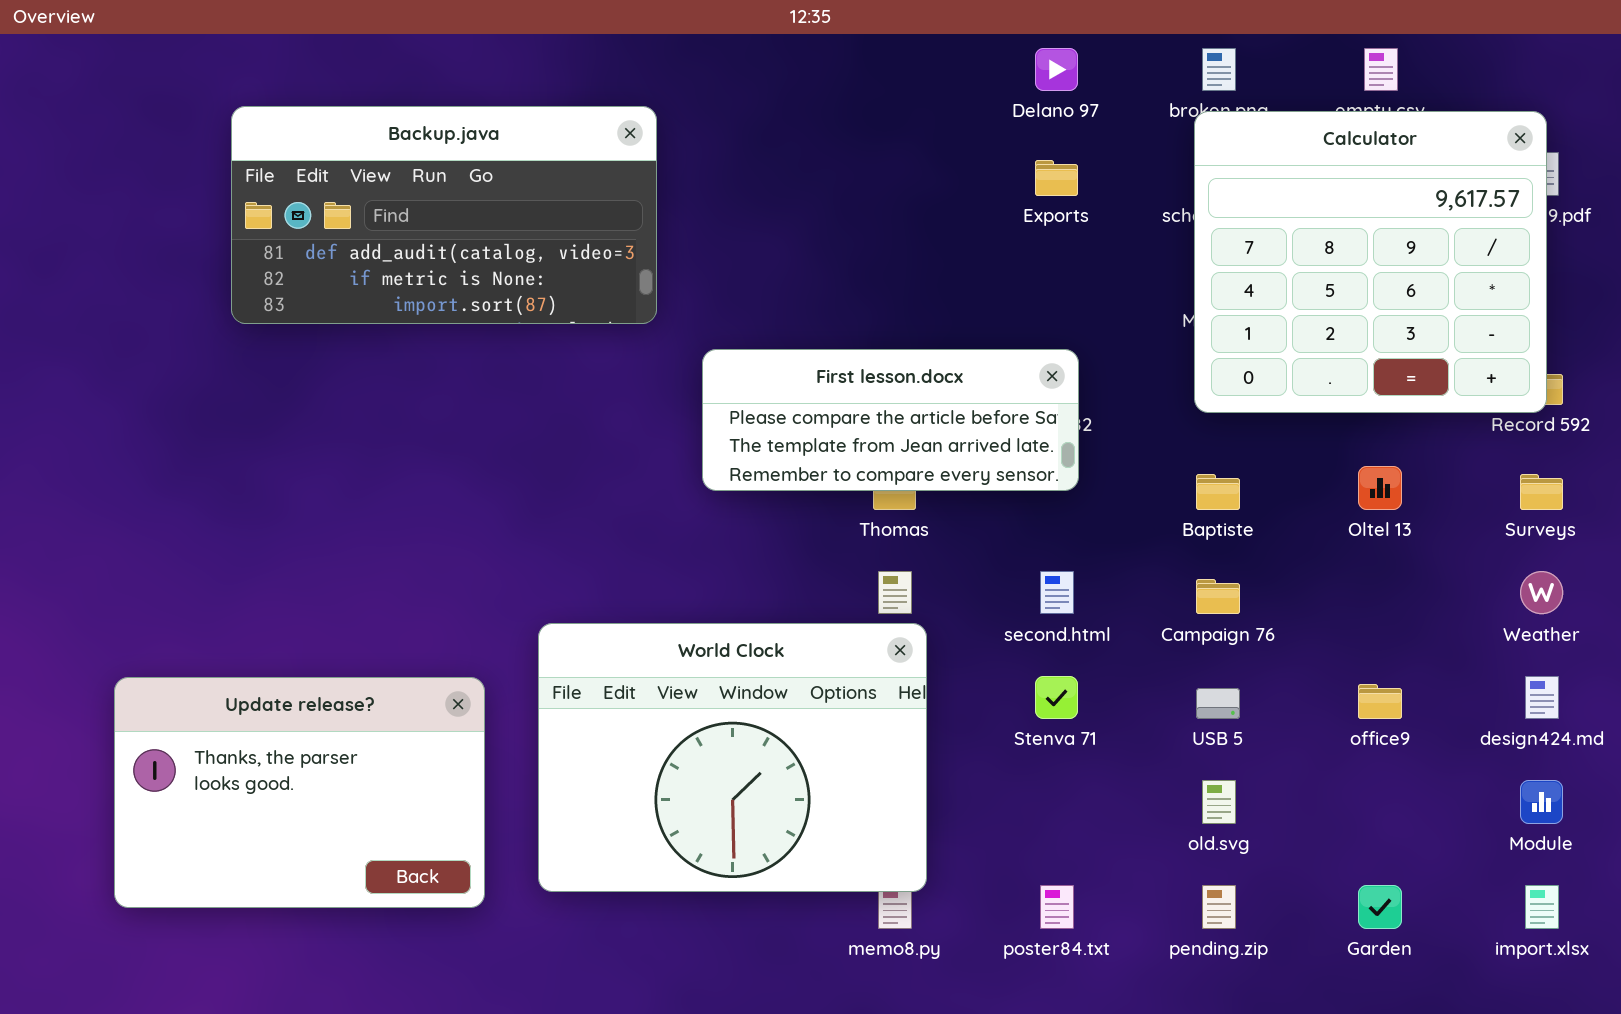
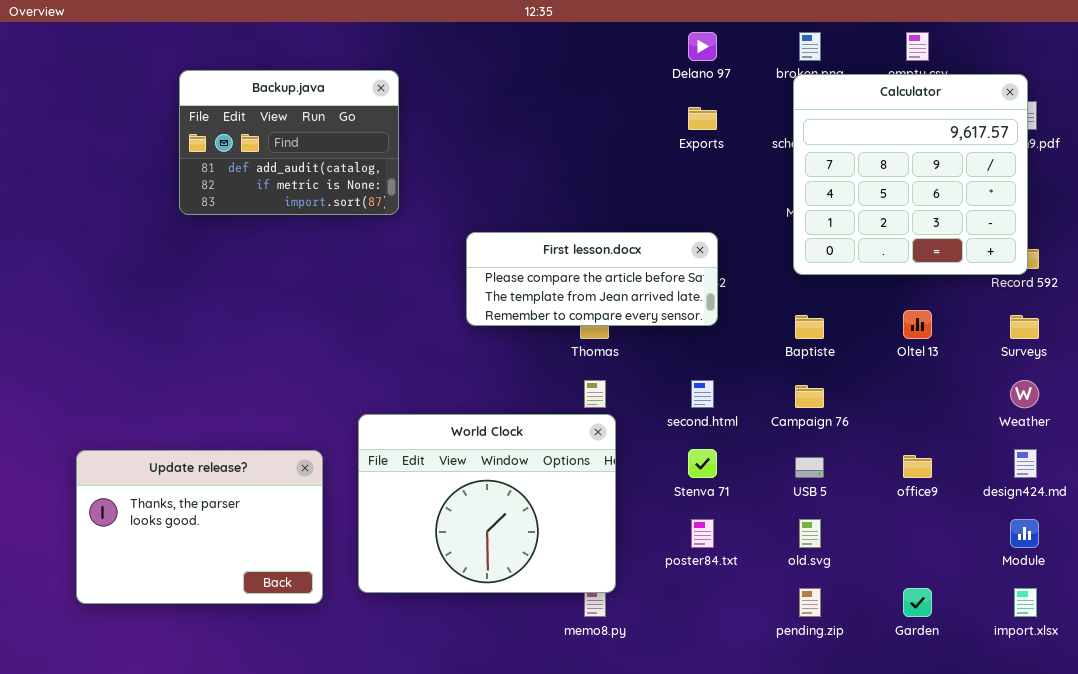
Backup.java: [231,106,657,324] -> [179,70,399,215], moved, resized
poster84.txt: [1040,885,1074,929] -> [691,519,714,548], moved

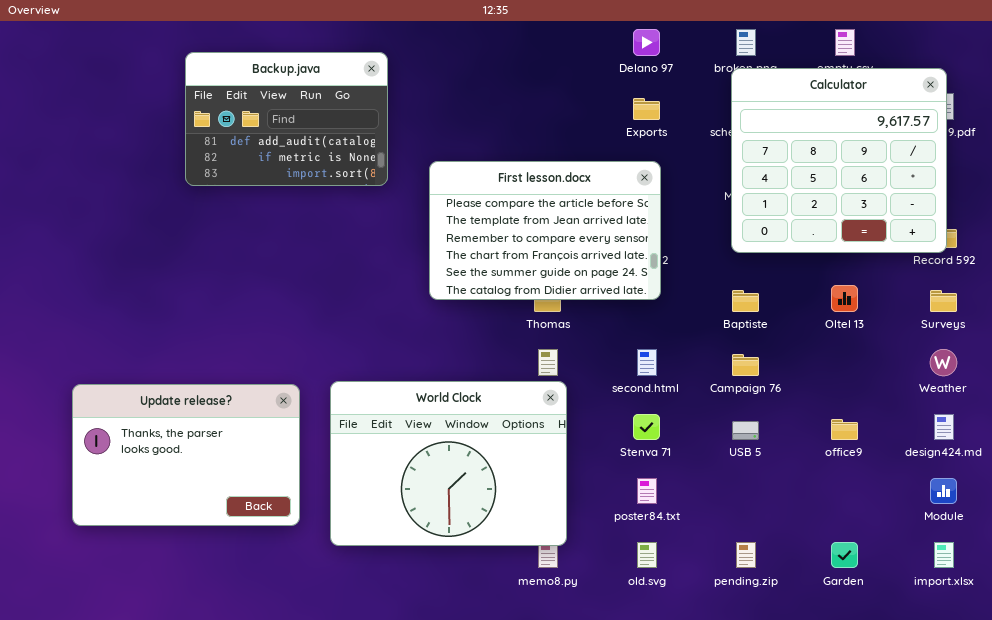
Backup.java: [179,70,399,215] -> [185,52,388,186], moved
First lesson.docx: [466,232,718,326] -> [429,161,661,300], resized
Update release?: [76,450,323,604] -> [72,384,300,526], moved
old.svg: [799,519,821,548] -> [637,542,657,568], moved

